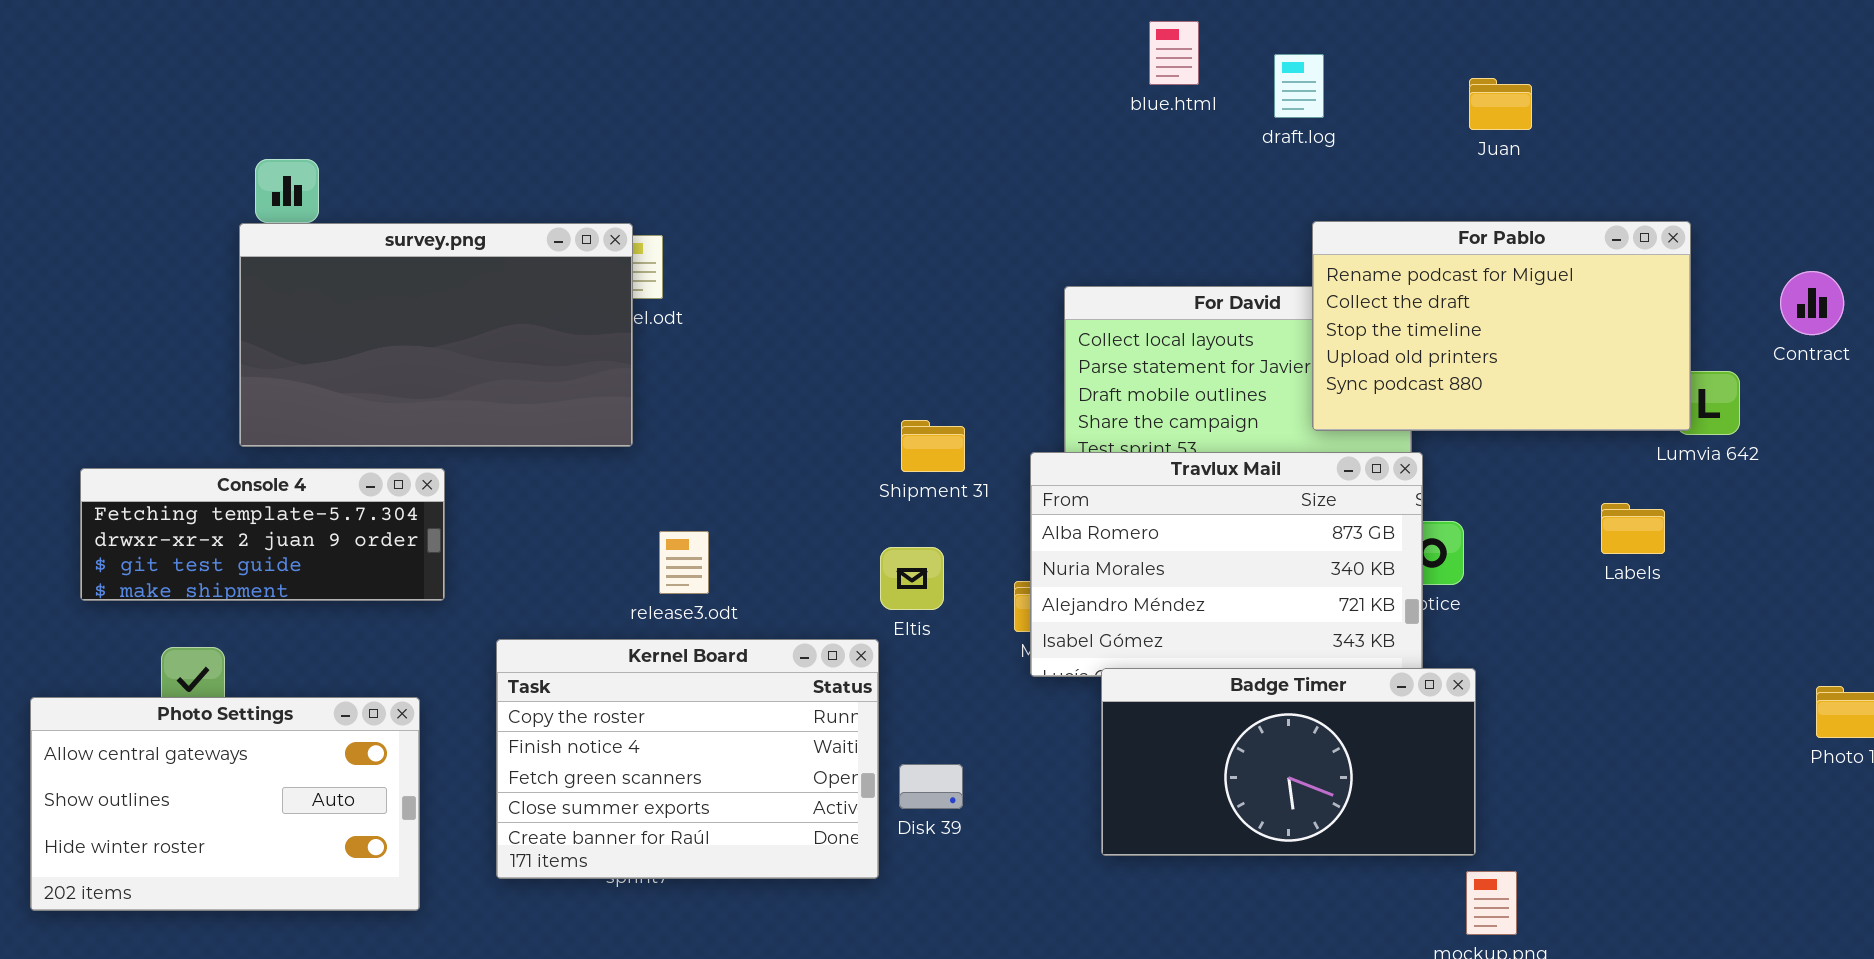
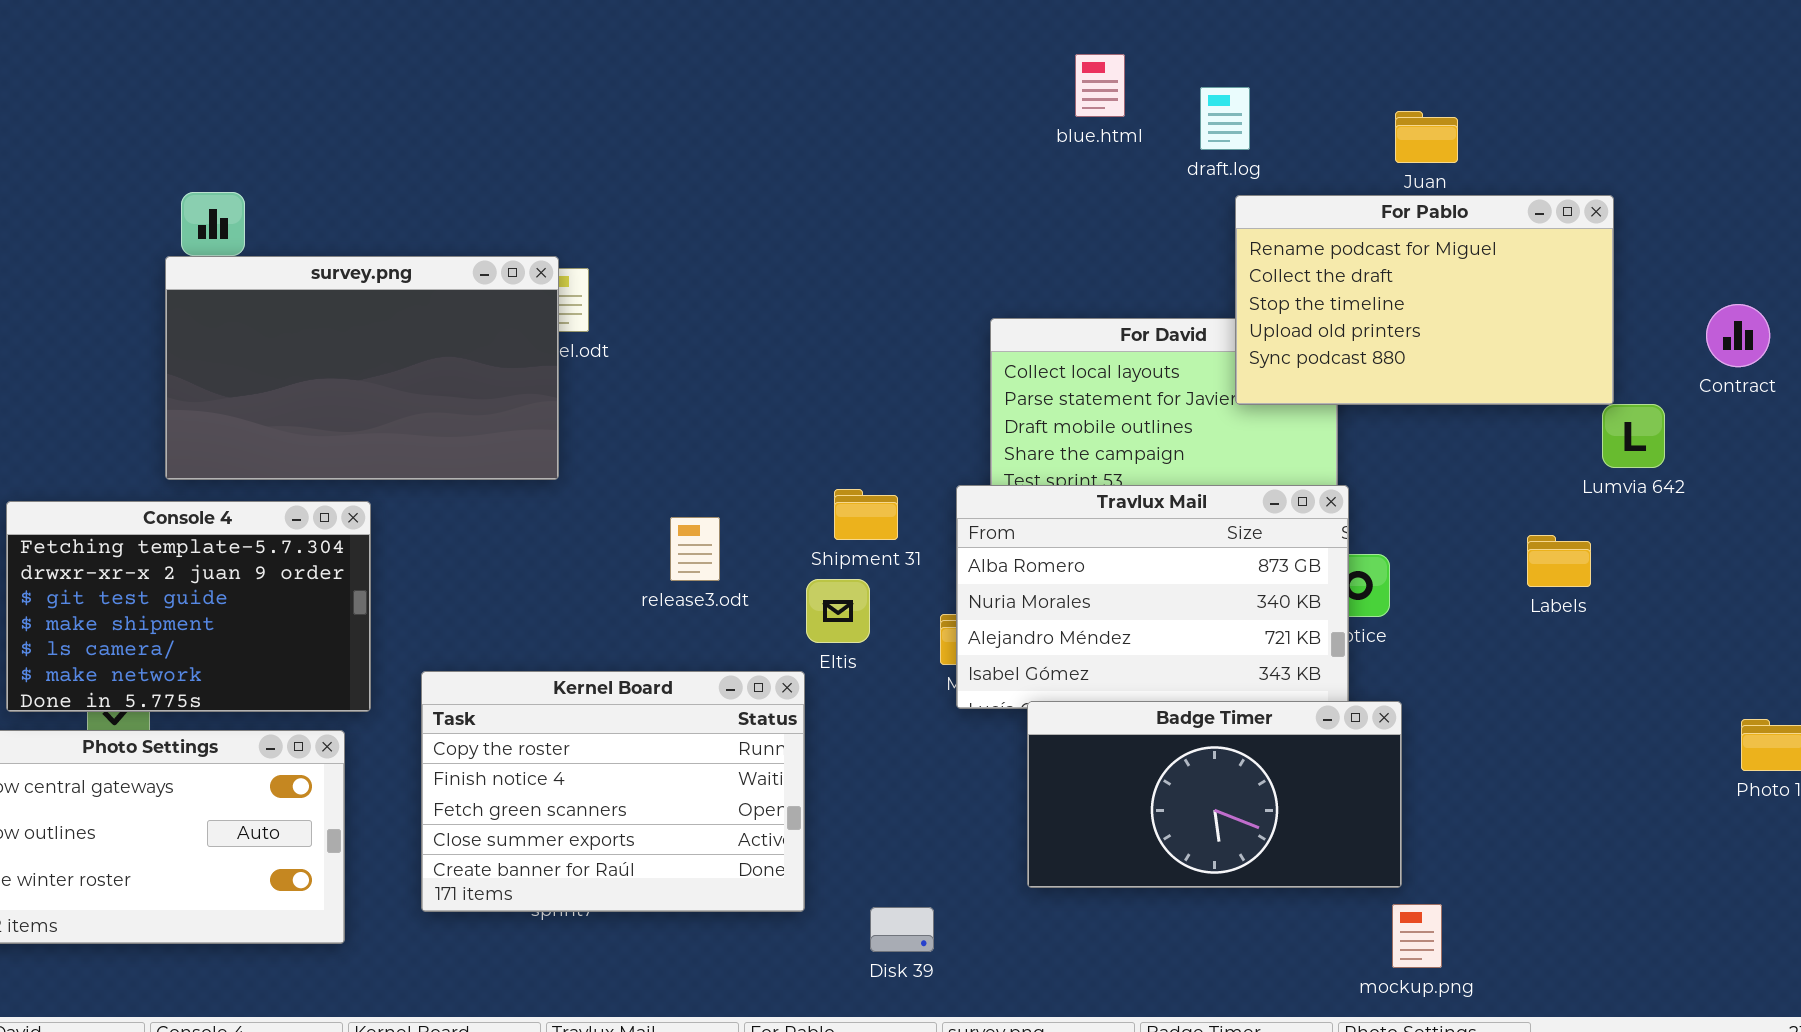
For Pablo: [1312,221,1691,431] -> [1235,195,1614,405], moved
Shipment 31: [901,420,965,472] -> [834,489,898,540], moved
Console 4: [80,468,445,601] -> [6,501,371,712], resized
release3.odt: [659,531,709,594] -> [670,517,720,581], moved
Disk 39: [899,764,963,809] -> [870,907,934,952], moved

